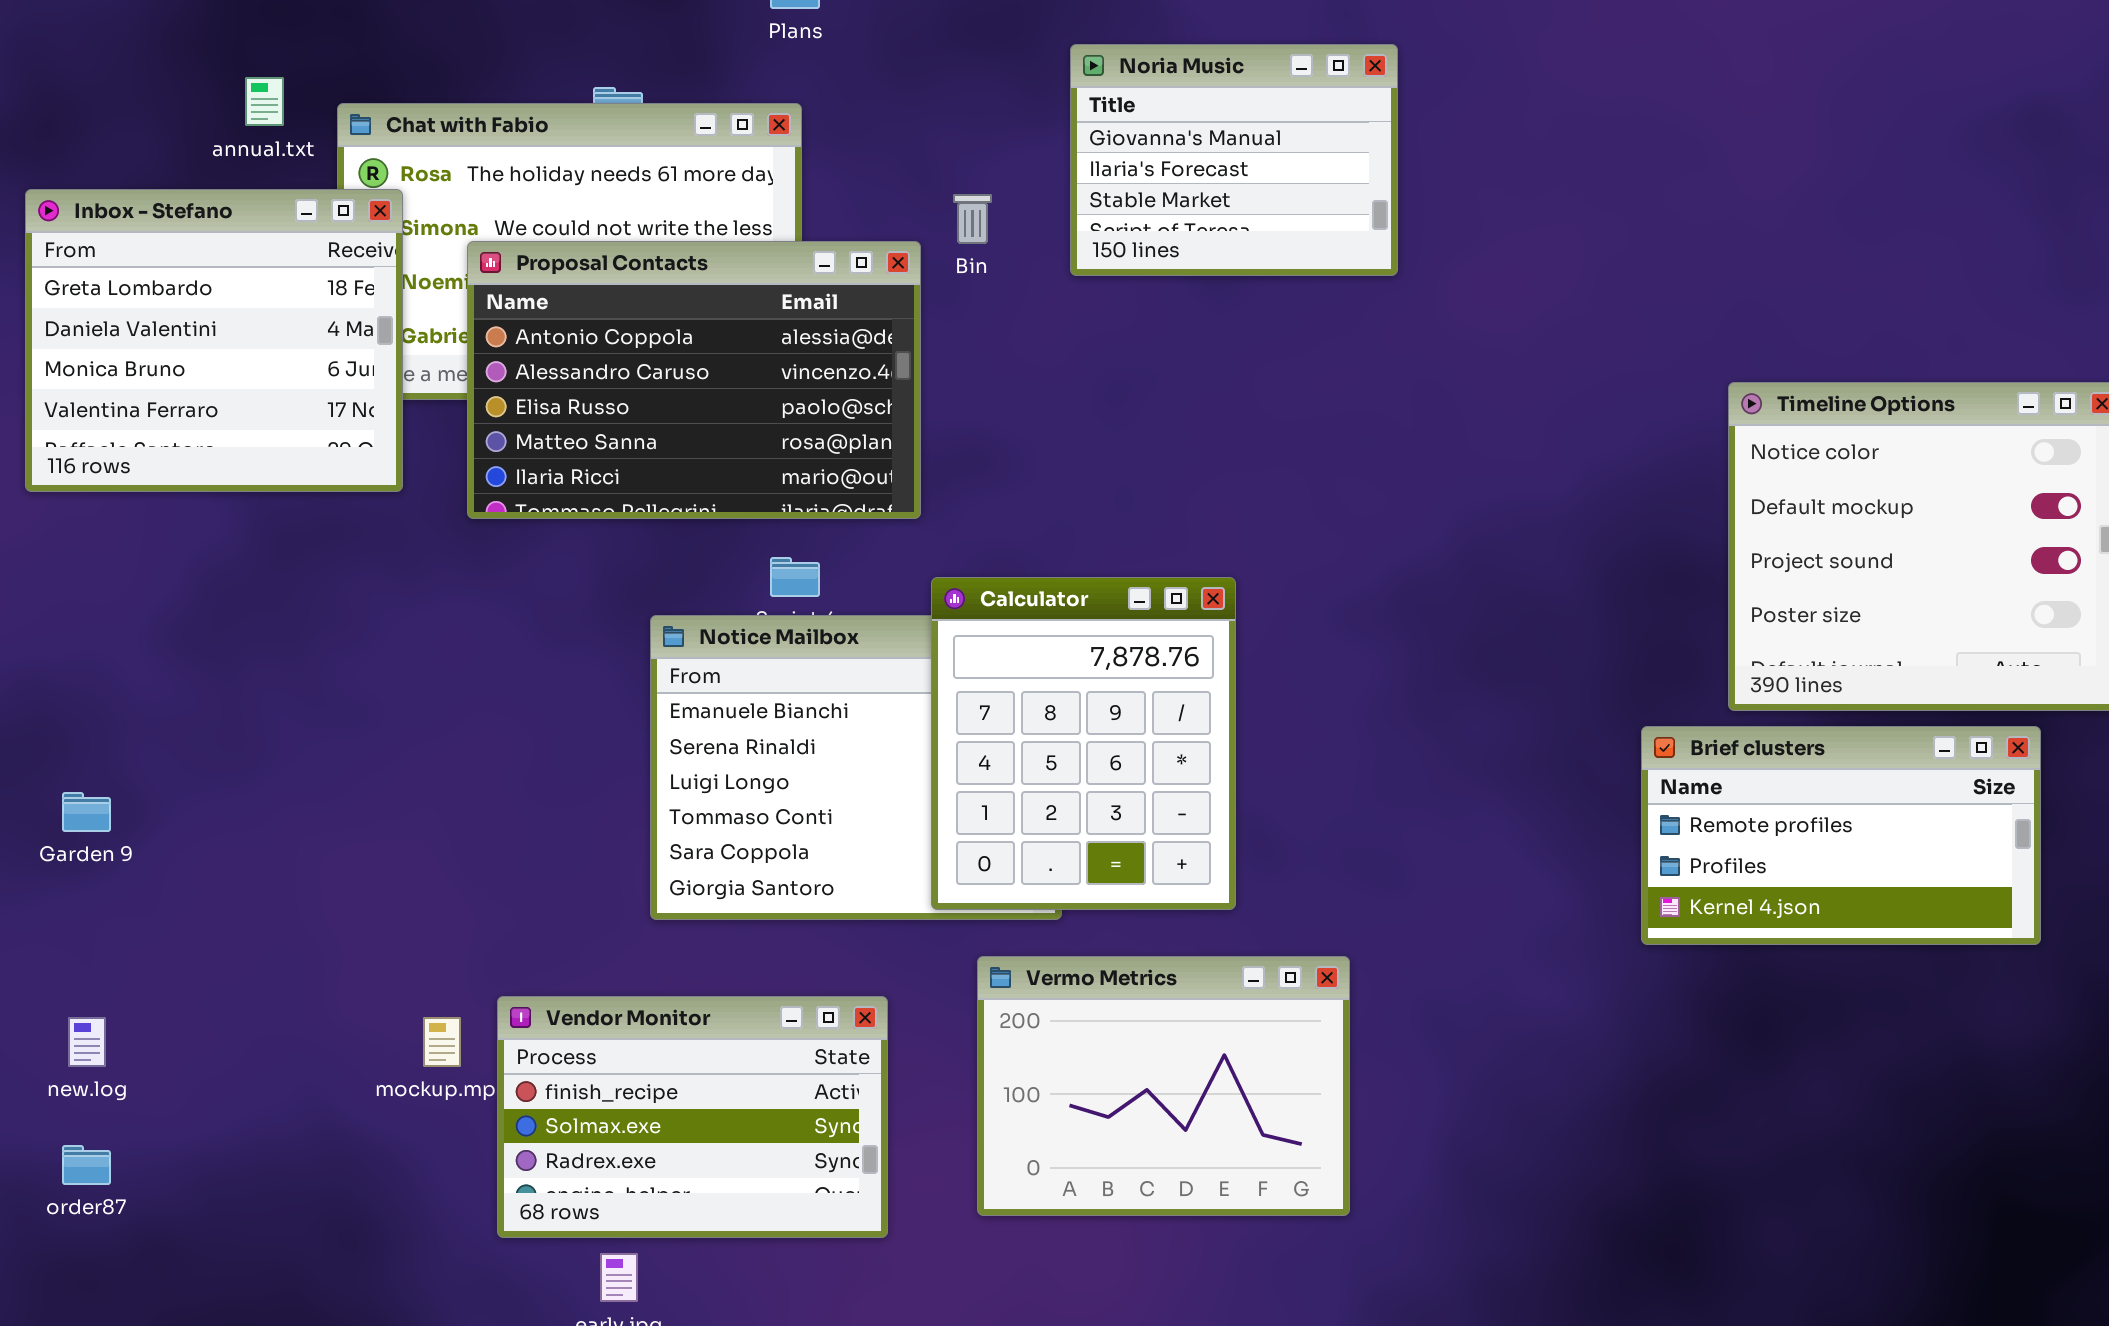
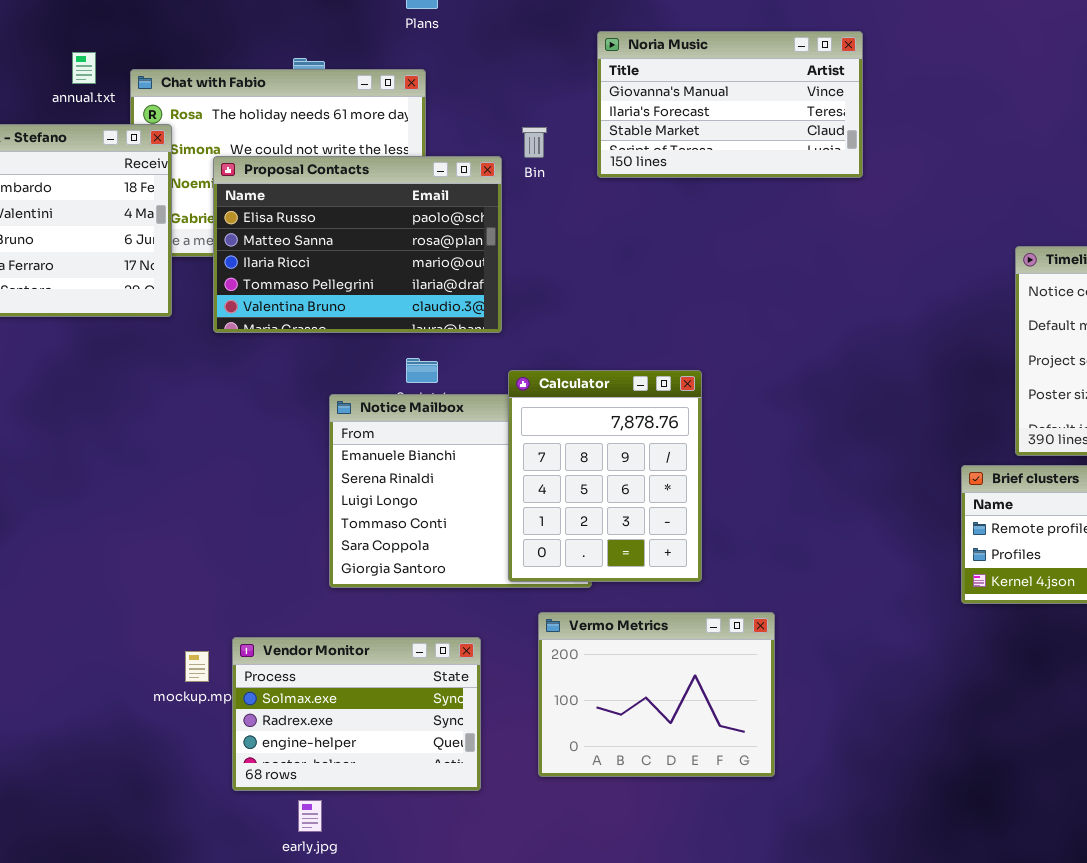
Noria Music: [1070,44,1398,276] -> [597,31,863,178], resized
Proposal Contacts: [467,241,921,519] -> [213,156,502,333], scrolled down 2 rows
Vendor Monitor: [497,996,888,1238] -> [232,637,481,791], scrolled down 1 row

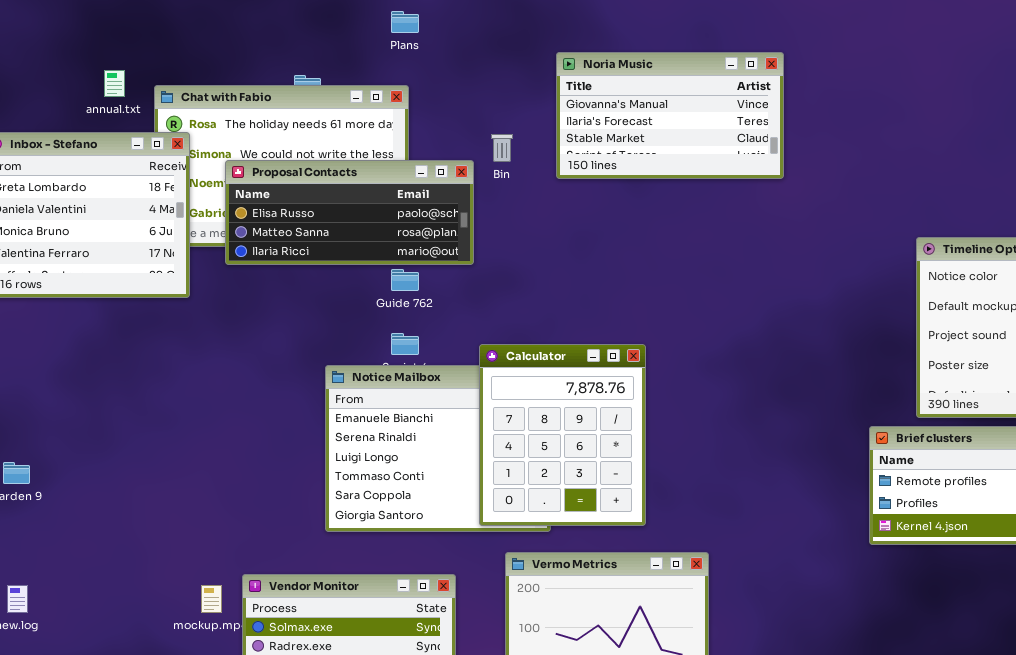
Proposal Contacts: [213,156,502,333] -> [225,160,474,265], resized

